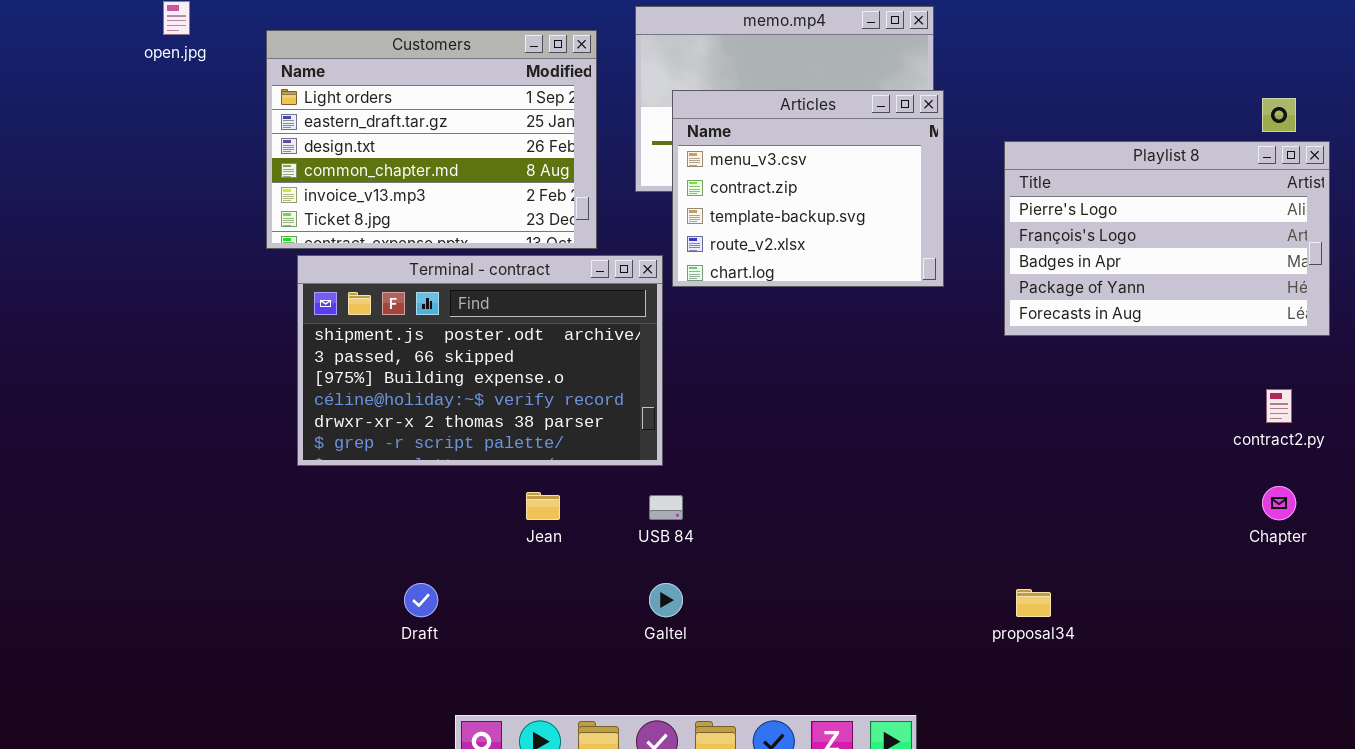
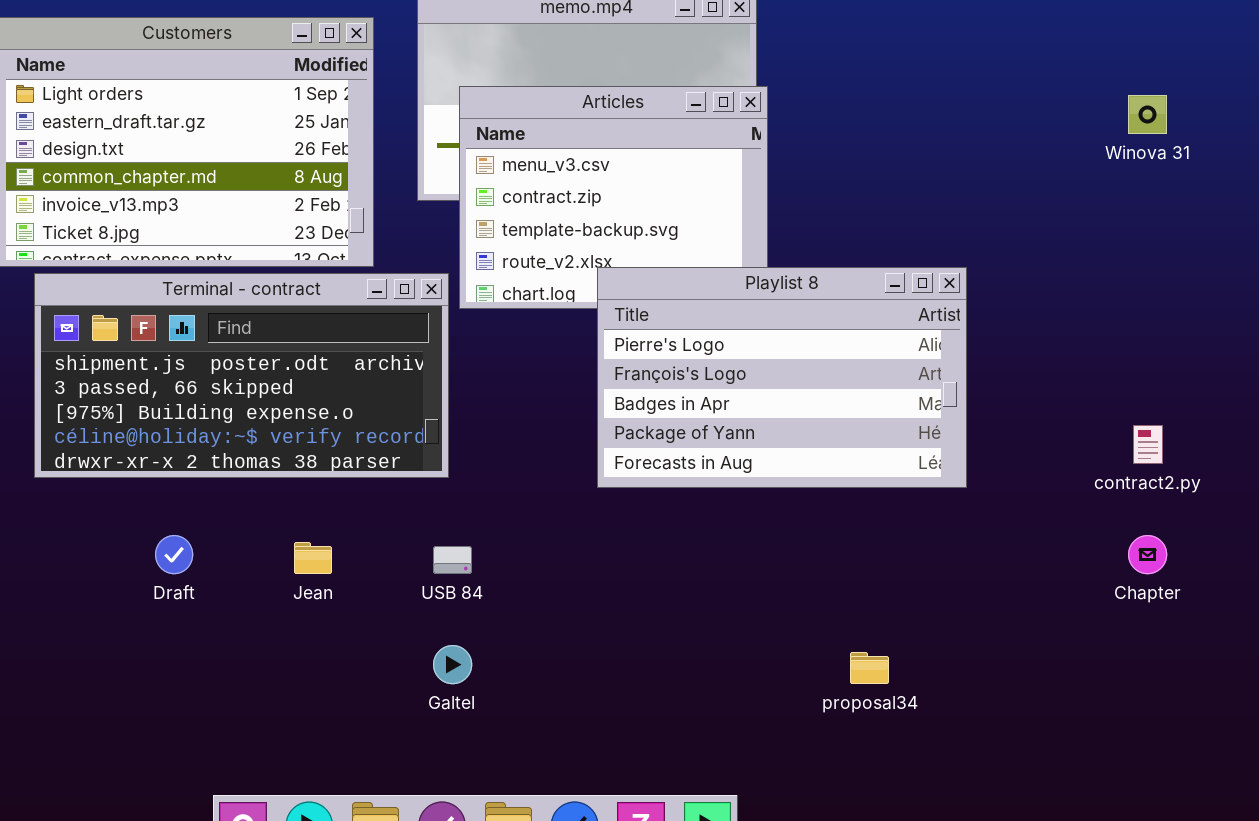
Playlist 8: [1004,141,1330,336] -> [597,267,967,488], moved
Terminal - contract: [297,255,663,466] -> [34,273,449,478], resized
Draft: [404,583,438,617] -> [155,535,193,574], moved

